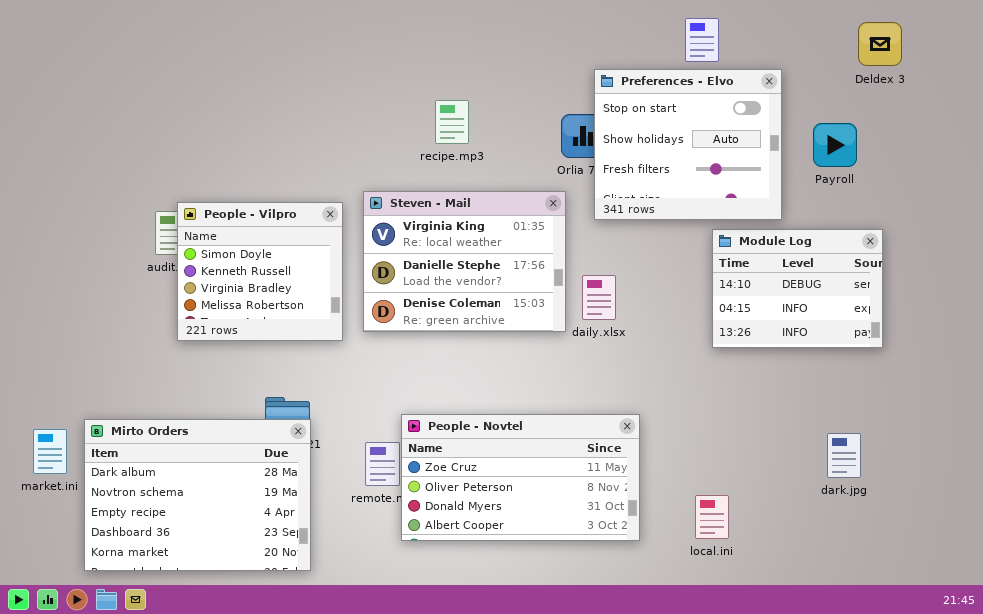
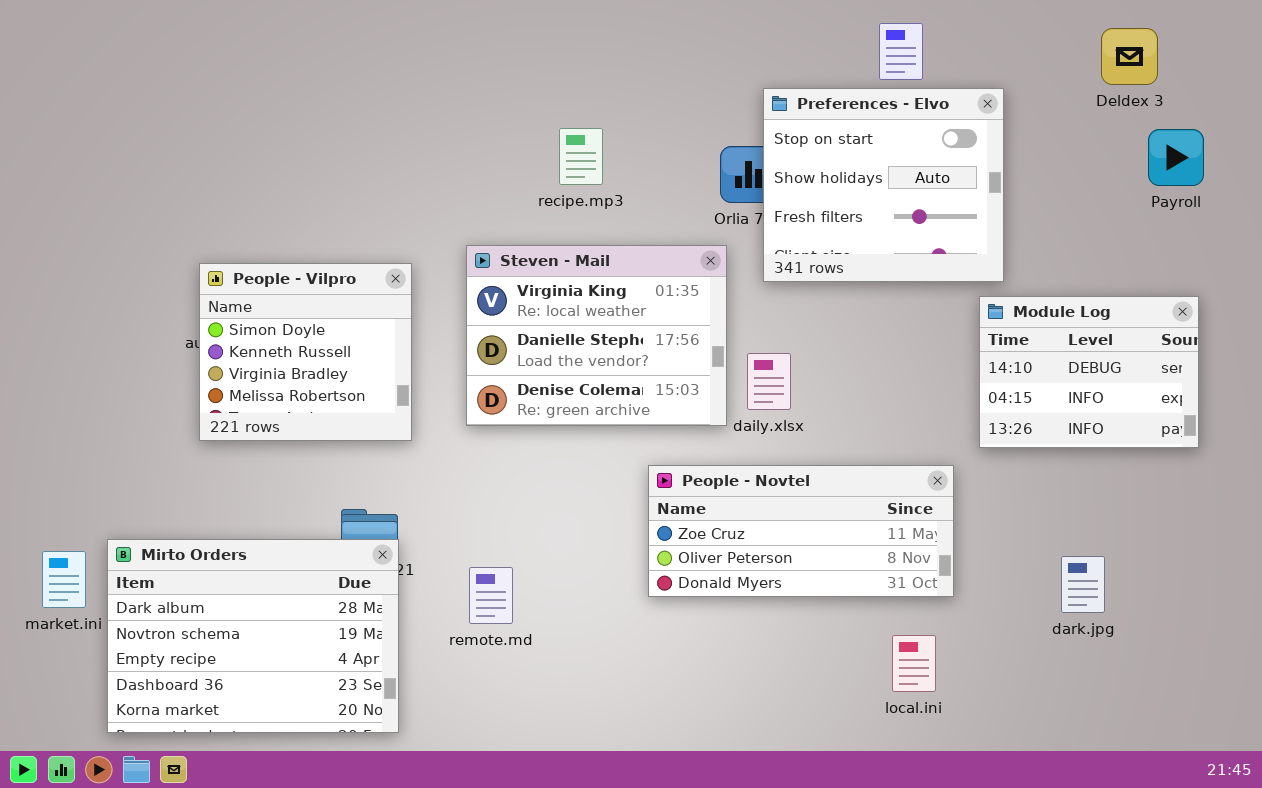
Payroll: [813,123,857,167] -> [1148,129,1204,186], moved
People - Vilpro: [177,202,343,341] -> [199,263,412,441], moved
Module Log: [712,229,883,348] -> [979,296,1199,448], moved
People - Novtel: [401,414,640,541] -> [648,465,954,597], moved, resized

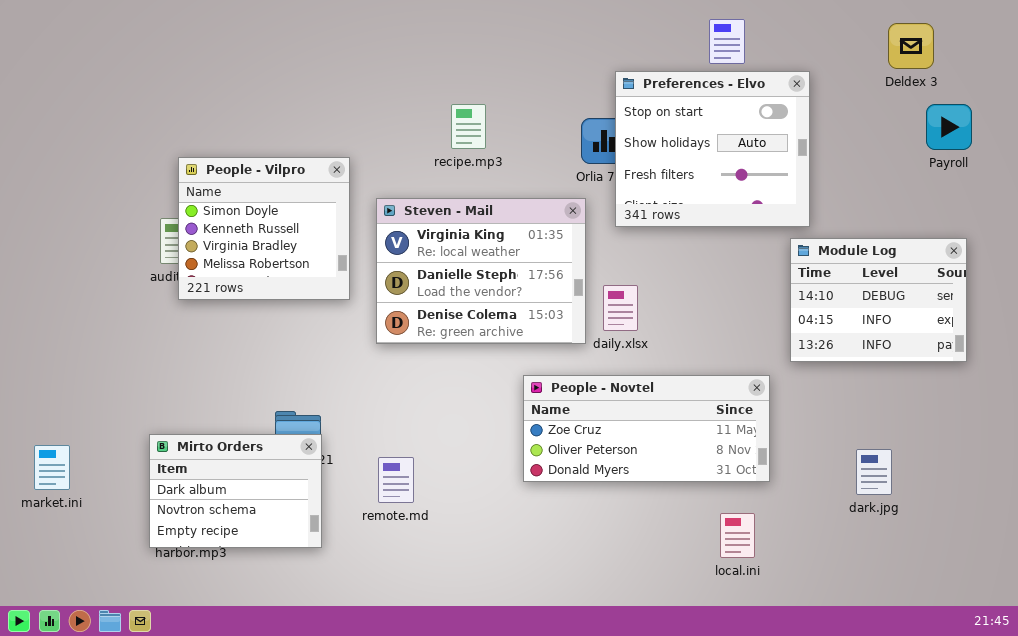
People - Vilpro: [199,263,412,441] -> [178,157,350,300], moved
Mirto Orders: [107,539,399,733] -> [149,434,322,548], resized

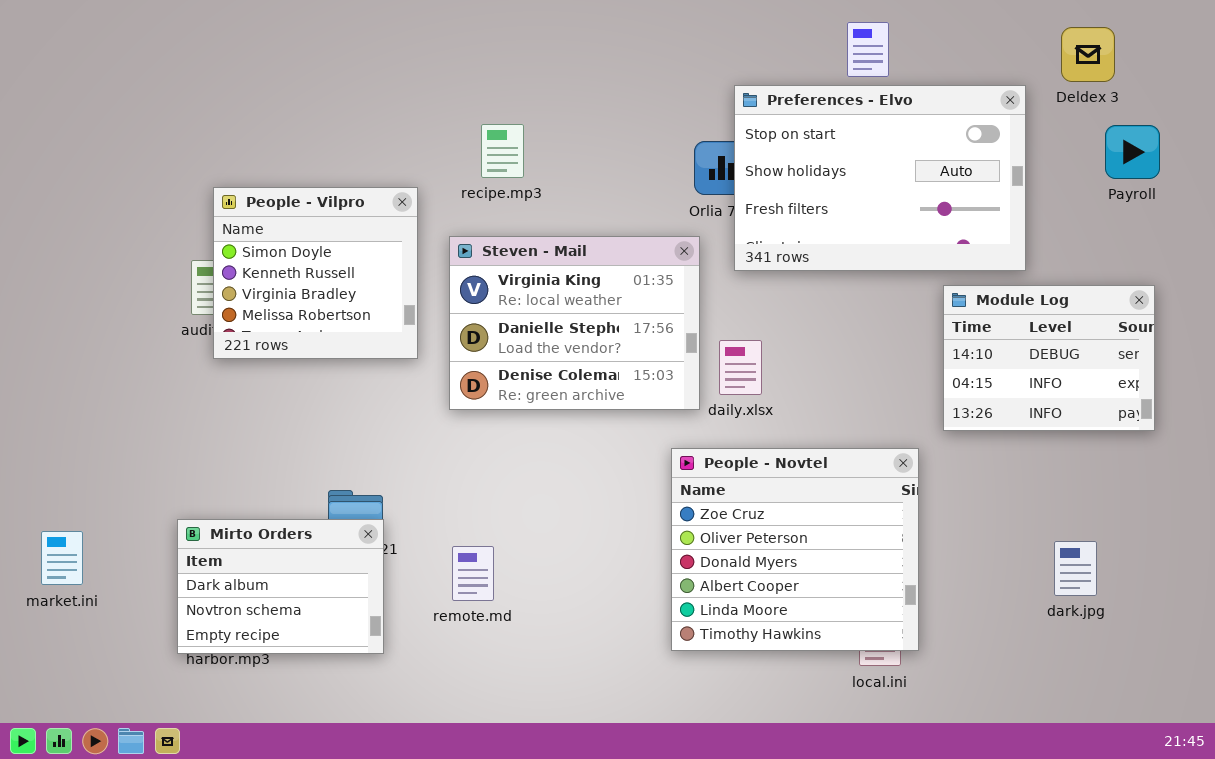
Preferences - Elvo: [615,71,810,227] -> [734,85,1026,271], resized
recipe.mp3: [451,104,486,149] -> [481,124,524,178], moved
People - Novtel: [523,375,770,482] -> [671,448,919,651], resized
dark.jpg: [856,449,892,495] -> [1054,541,1097,596], moved

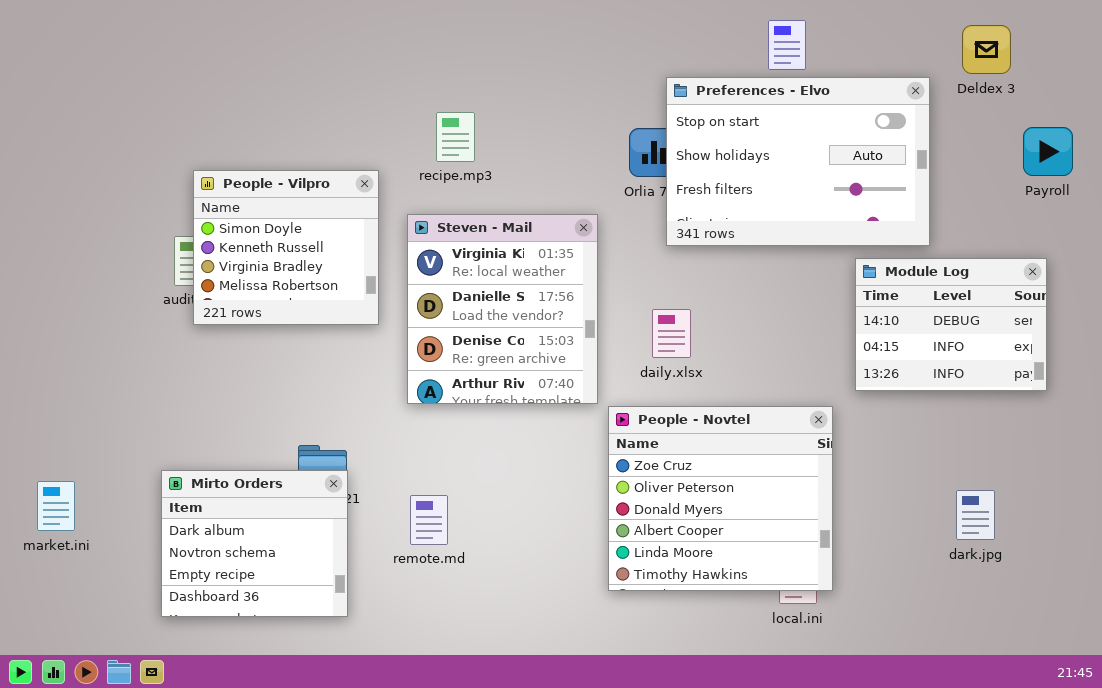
Payroll: [1105,125,1160,179] -> [1023,127,1073,176], moved
Steven - Mail: [449,236,700,410] -> [407,214,598,404], resized
Mirto Orders: [177,519,384,654] -> [161,470,348,617], resized

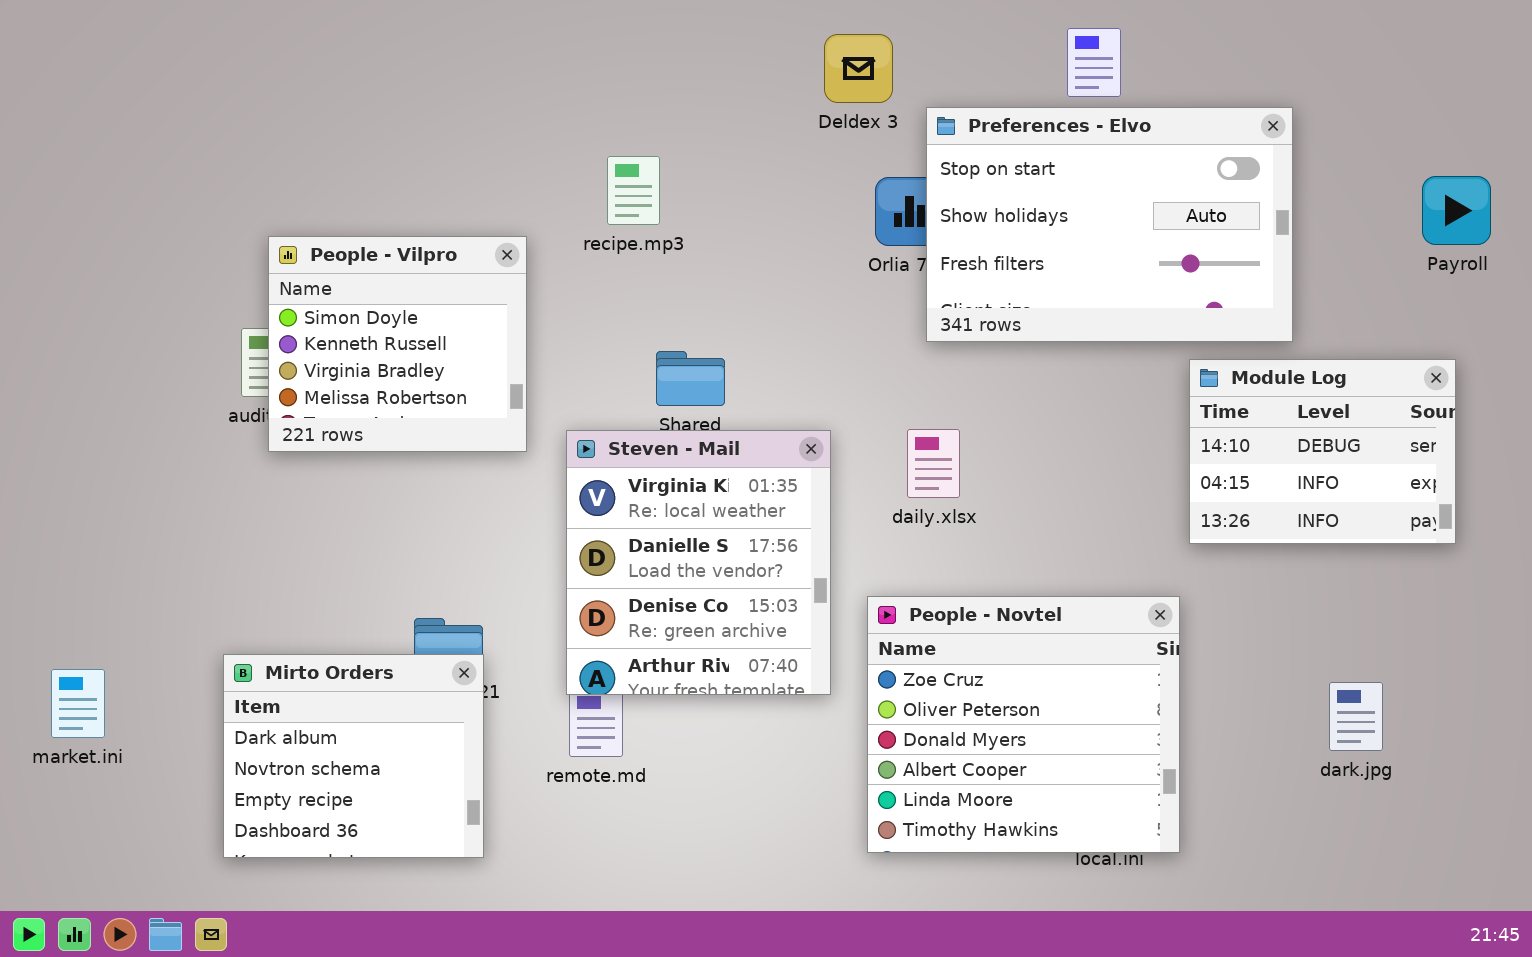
Deldex 3: [962,25,1011,74] -> [824,34,893,103], moved
Steven - Mail: [407,214,598,404] -> [566,430,831,695], moved
People - Novtel: [608,406,833,591] -> [867,596,1180,853], moved

